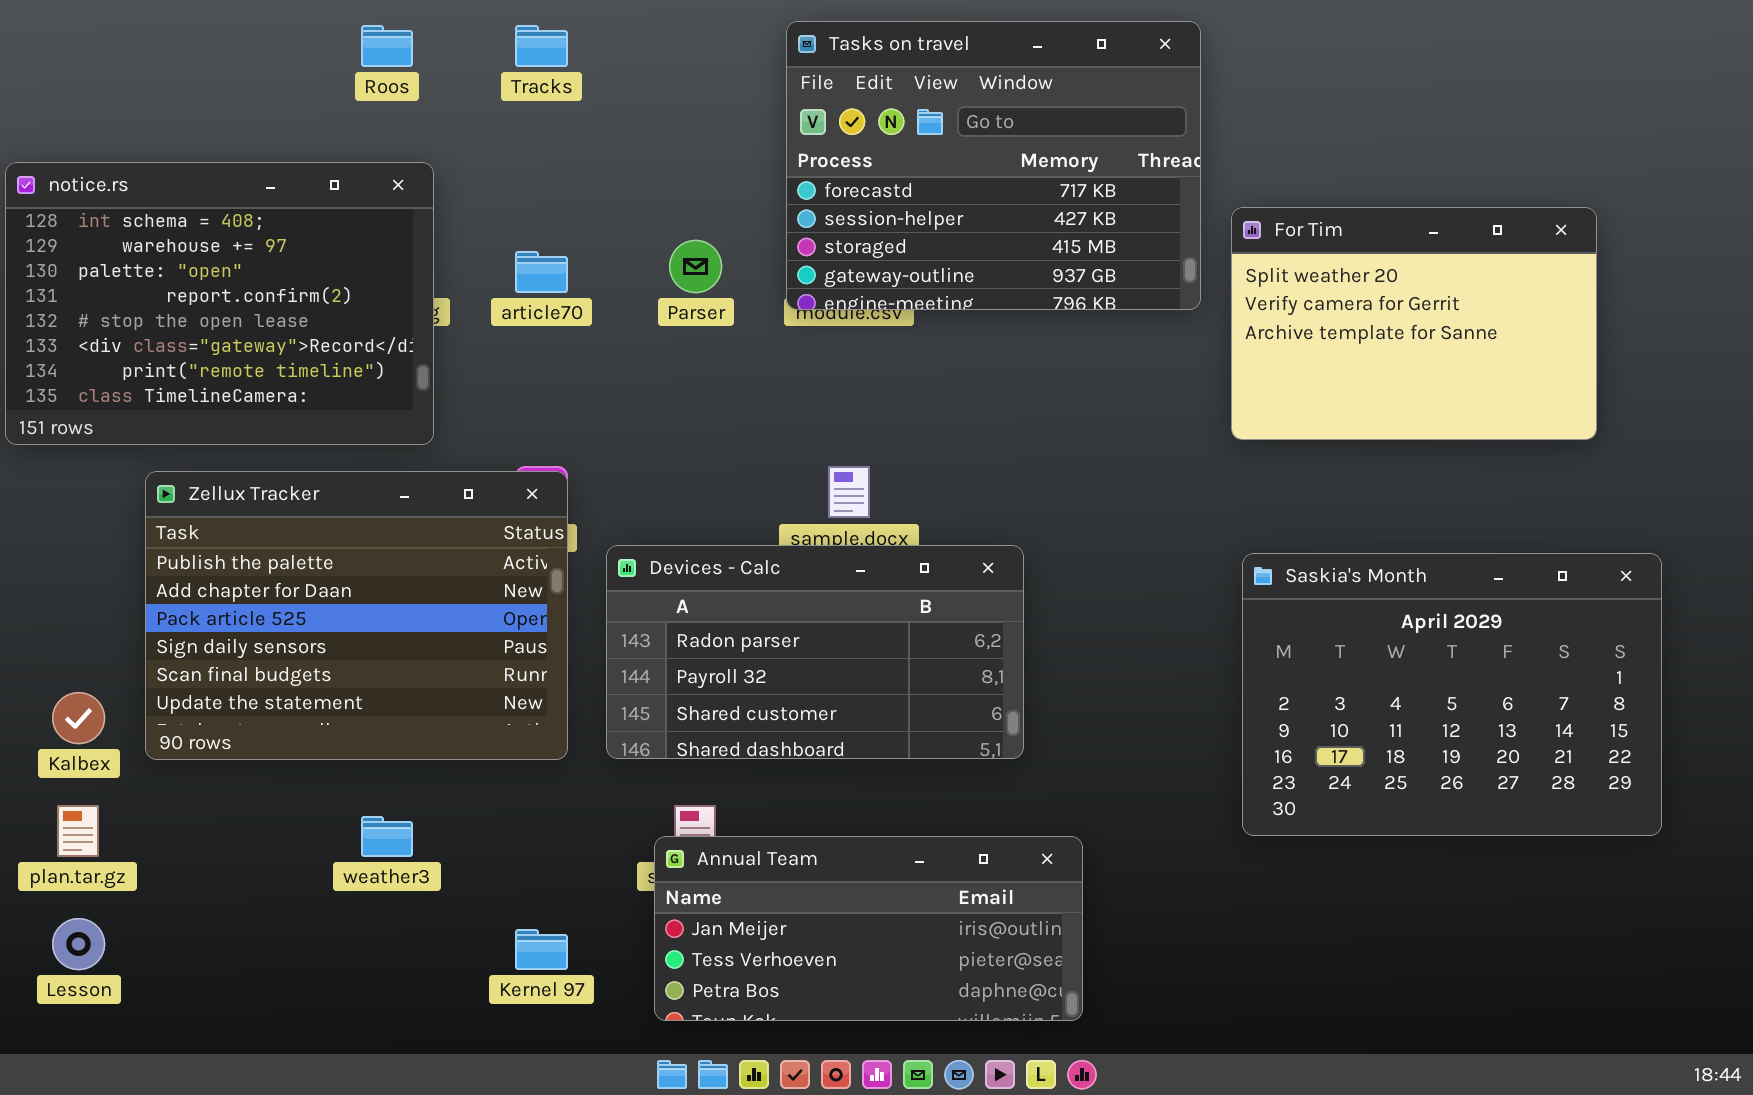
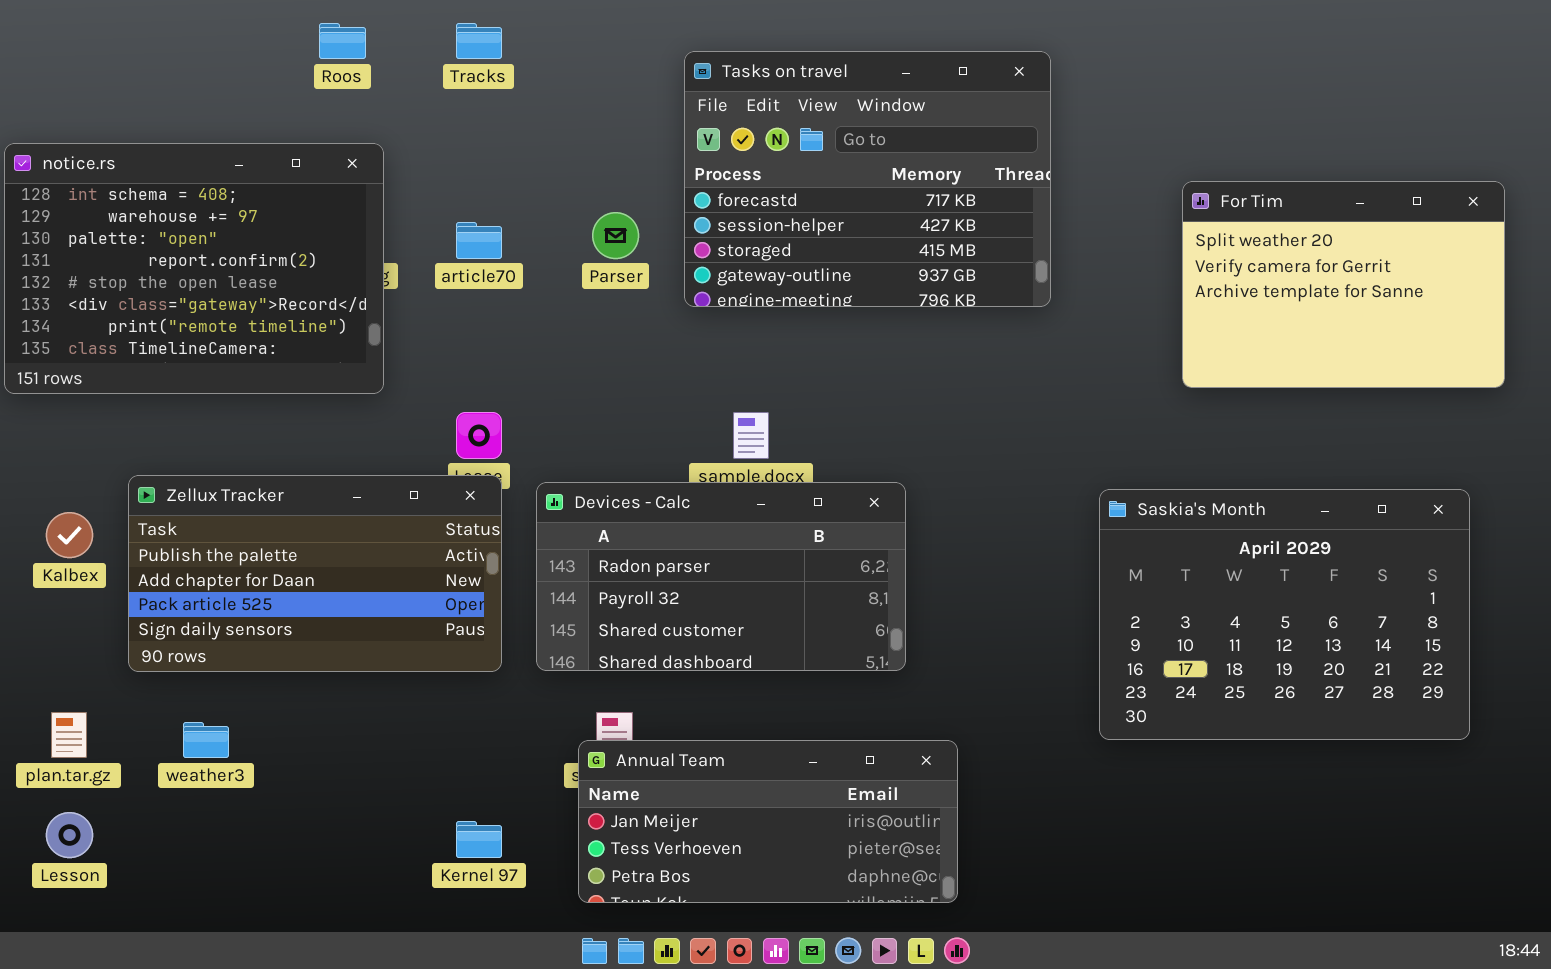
Tasks on travel: [786,21,1201,310] -> [684,51,1051,307], moved
For Tim: [1231,207,1597,440] -> [1182,181,1505,388], moved
Zellux Tracker: [145,471,568,760] -> [128,475,502,672], resized
Kalbex: [52,692,105,744] -> [46,512,93,558], moved
weather3: [361,816,413,857] -> [183,722,229,758], moved

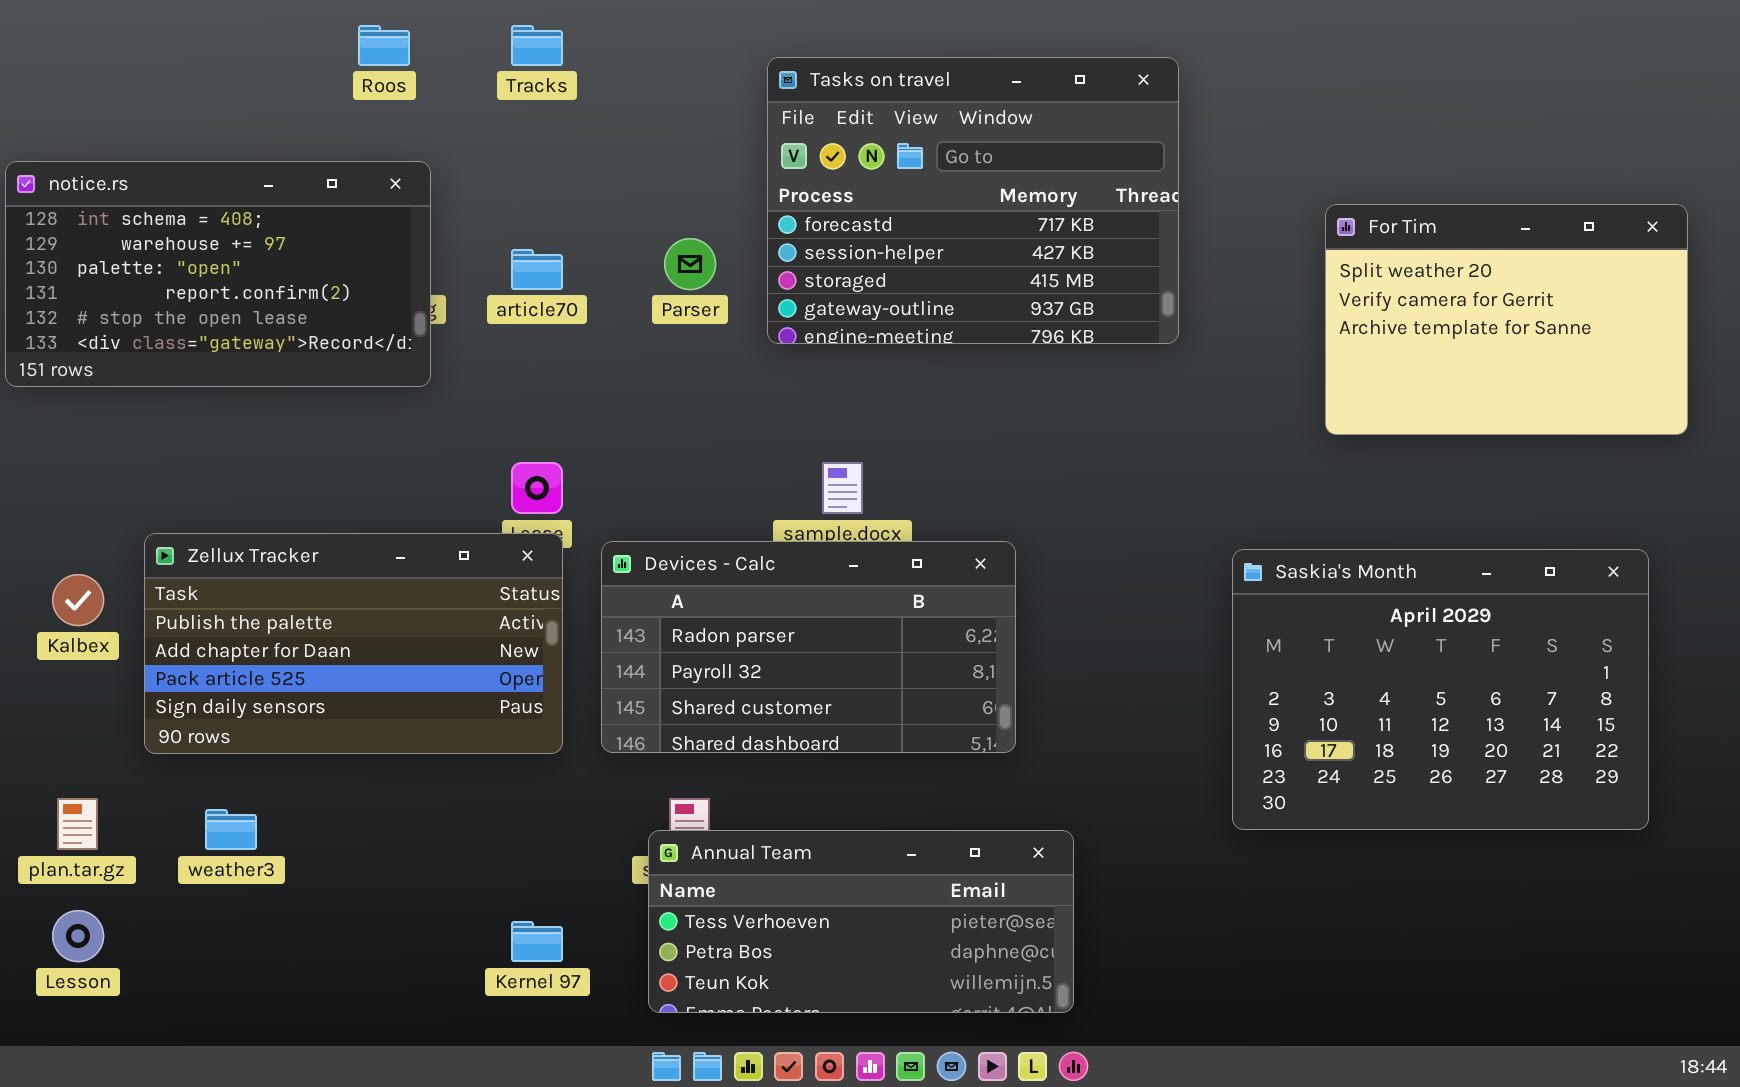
notice.rs: [4,143,384,394] -> [5,161,431,387], resized
Annual Team: [578,740,958,903] -> [648,830,1074,1013], scrolled down 1 row

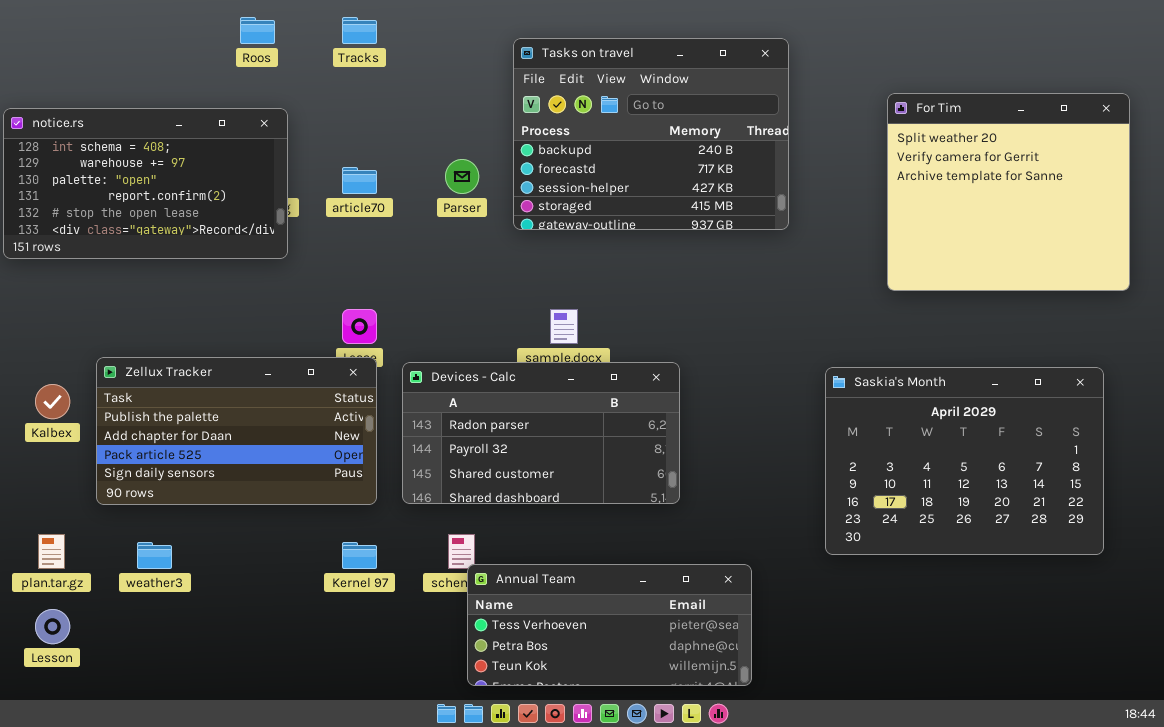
Tasks on travel: [767,57,1179,344] -> [513,38,789,230], scrolled up 1 row
For Tim: [1325,204,1688,435] -> [887,93,1130,291], resized
Annual Team: [648,830,1074,1013] -> [467,564,752,686], moved
Kernel 97: [511,921,563,962] -> [342,542,377,569], moved

